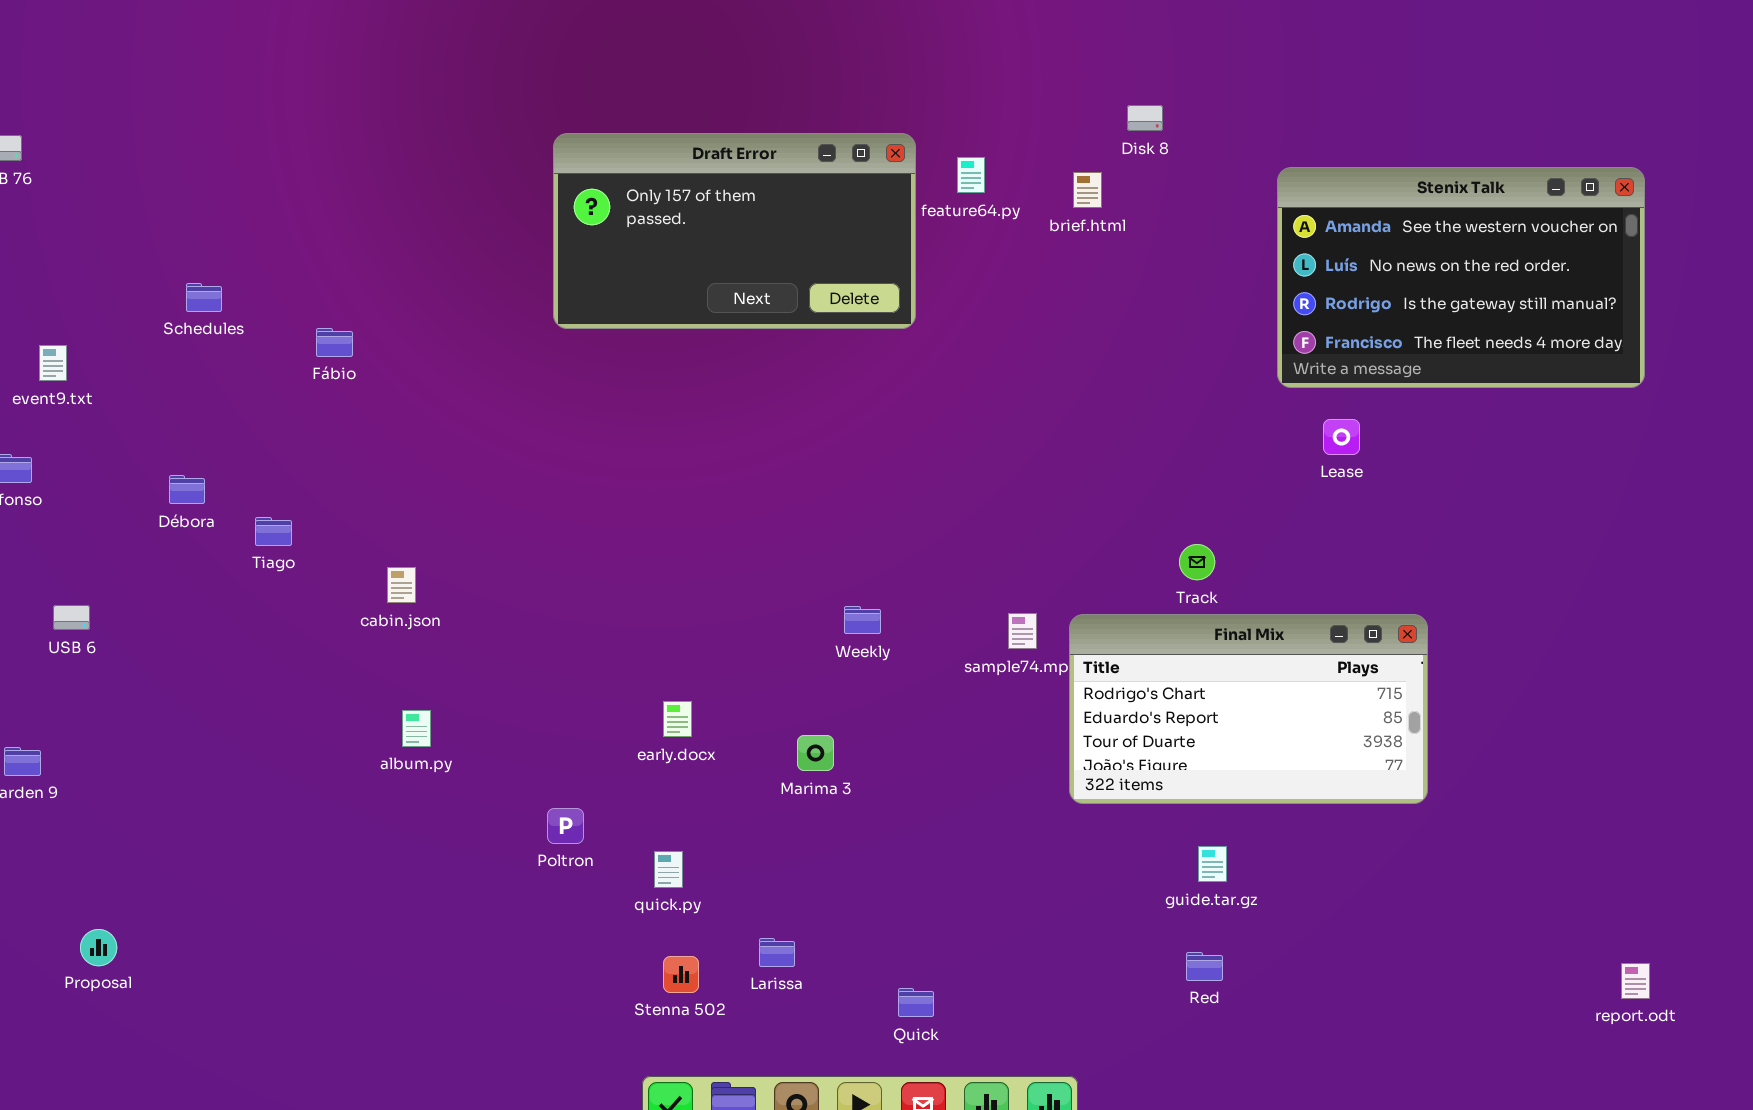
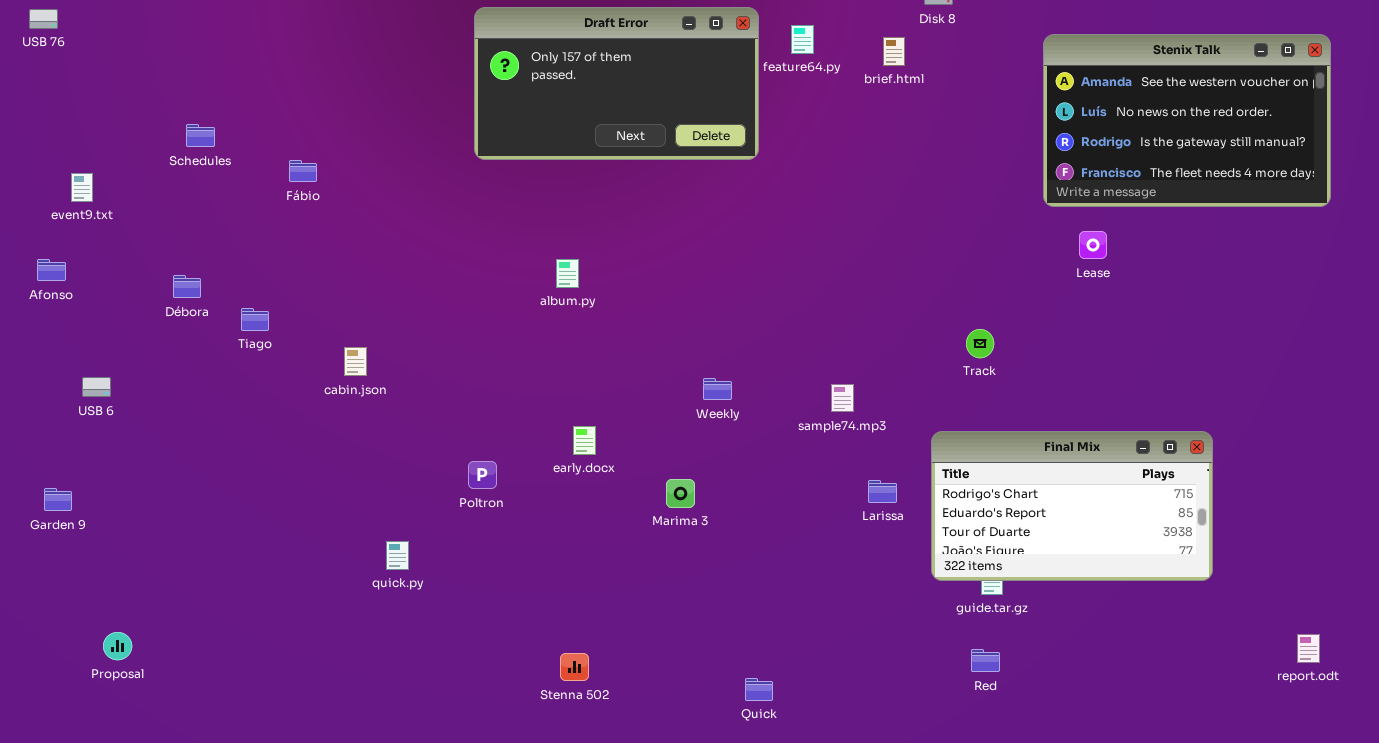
Final Mix: [1069,614,1428,804] -> [931,431,1213,581], moved
early.docx: [663,701,692,737] -> [573,426,596,455], moved
album.py: [402,710,431,747] -> [556,259,579,288], moved
Poltron: [547,808,584,844] -> [468,461,497,489], moved
quick.py: [654,851,683,888] -> [386,541,409,570], moved
Larissa: [759,938,795,967] -> [868,480,897,503], moved
report.odt: [1621,963,1650,999] -> [1297,634,1320,663], moved

